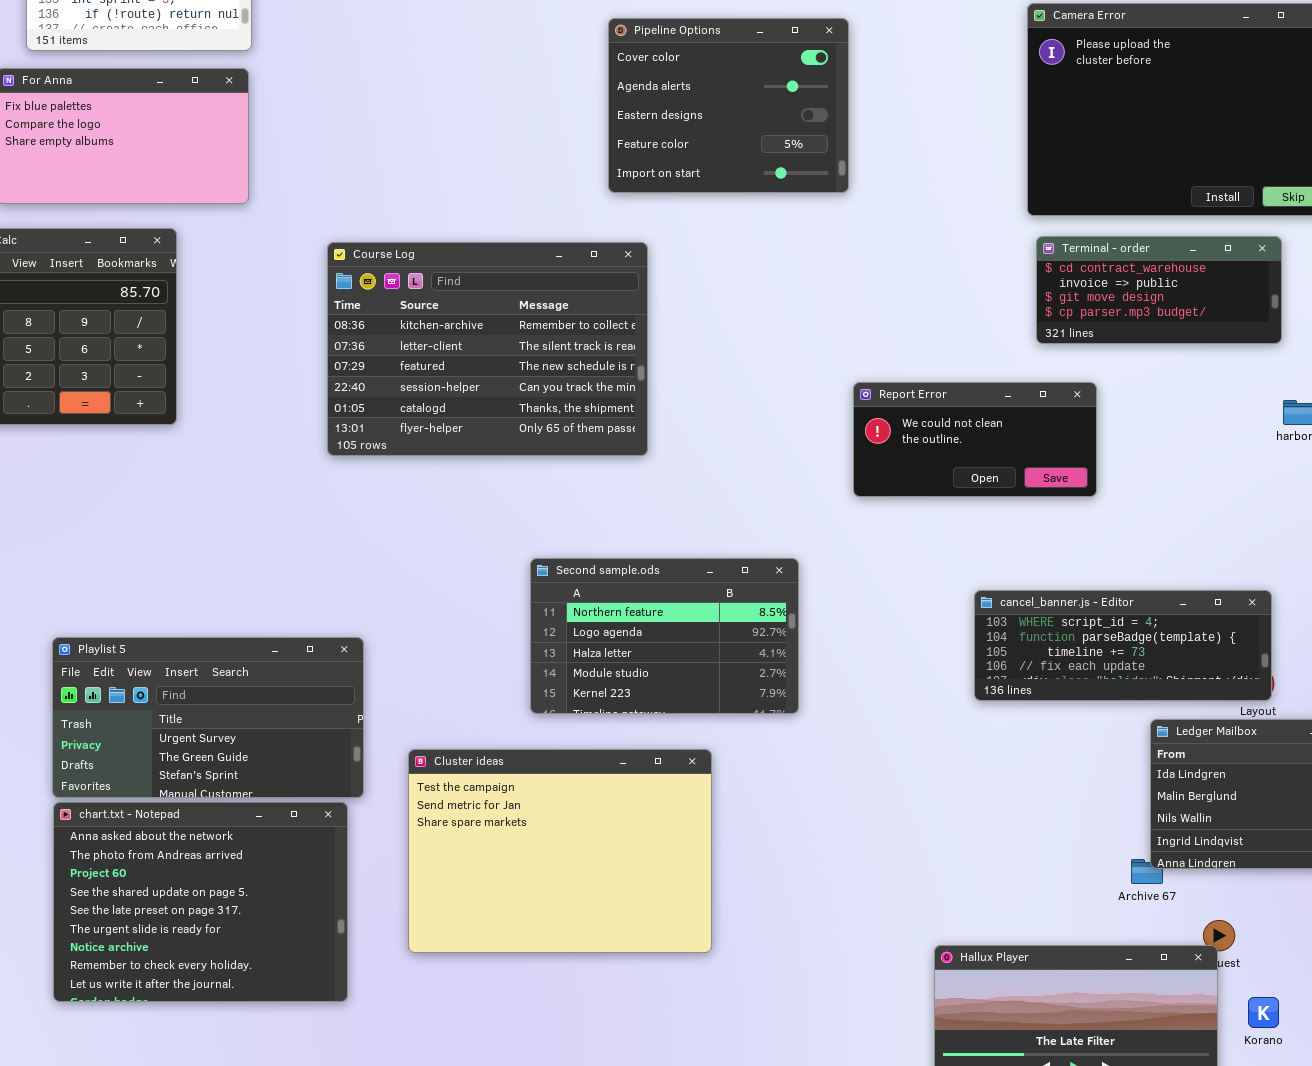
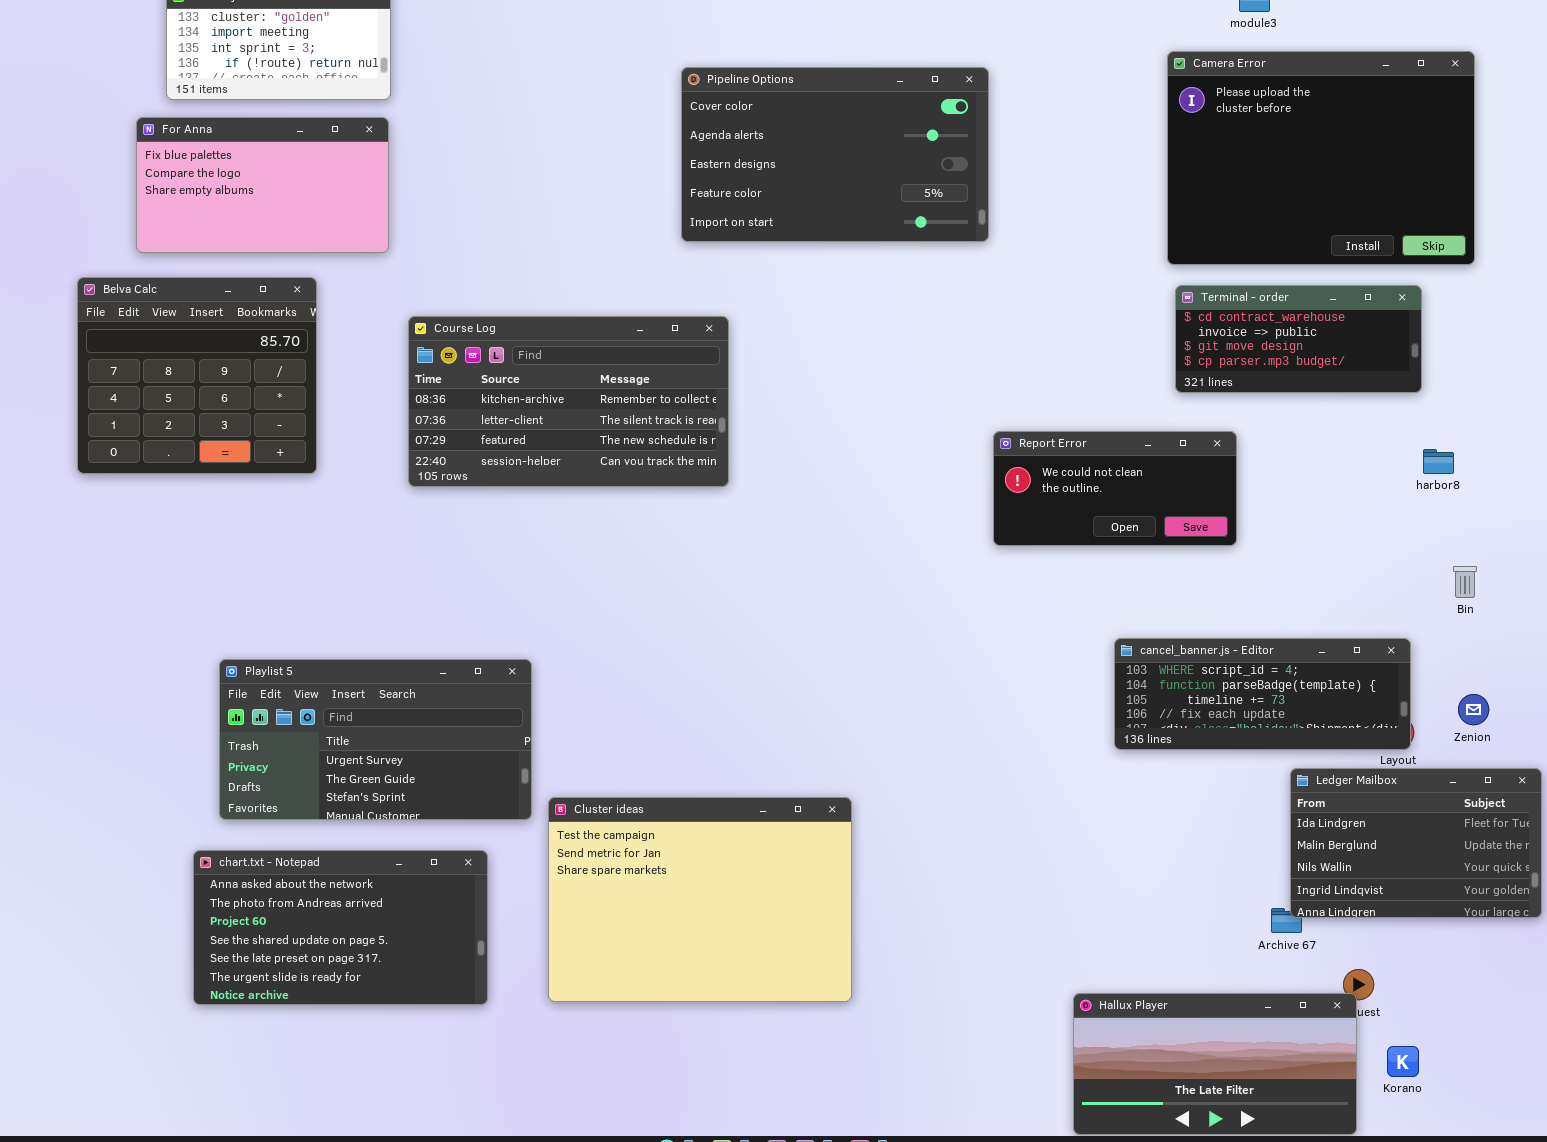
Pipeline Options: [608,18,849,193] -> [681,67,989,242], resized
Course Log: [327,242,648,456] -> [408,316,729,487], moved, resized
Second sample.ods: [530,558,799,714] -> none, closed
Playlist 5: [52,637,364,798] -> [219,659,532,820], moved
chart.txt - Notepad: [53,802,348,1002] -> [193,850,488,1005], resized

